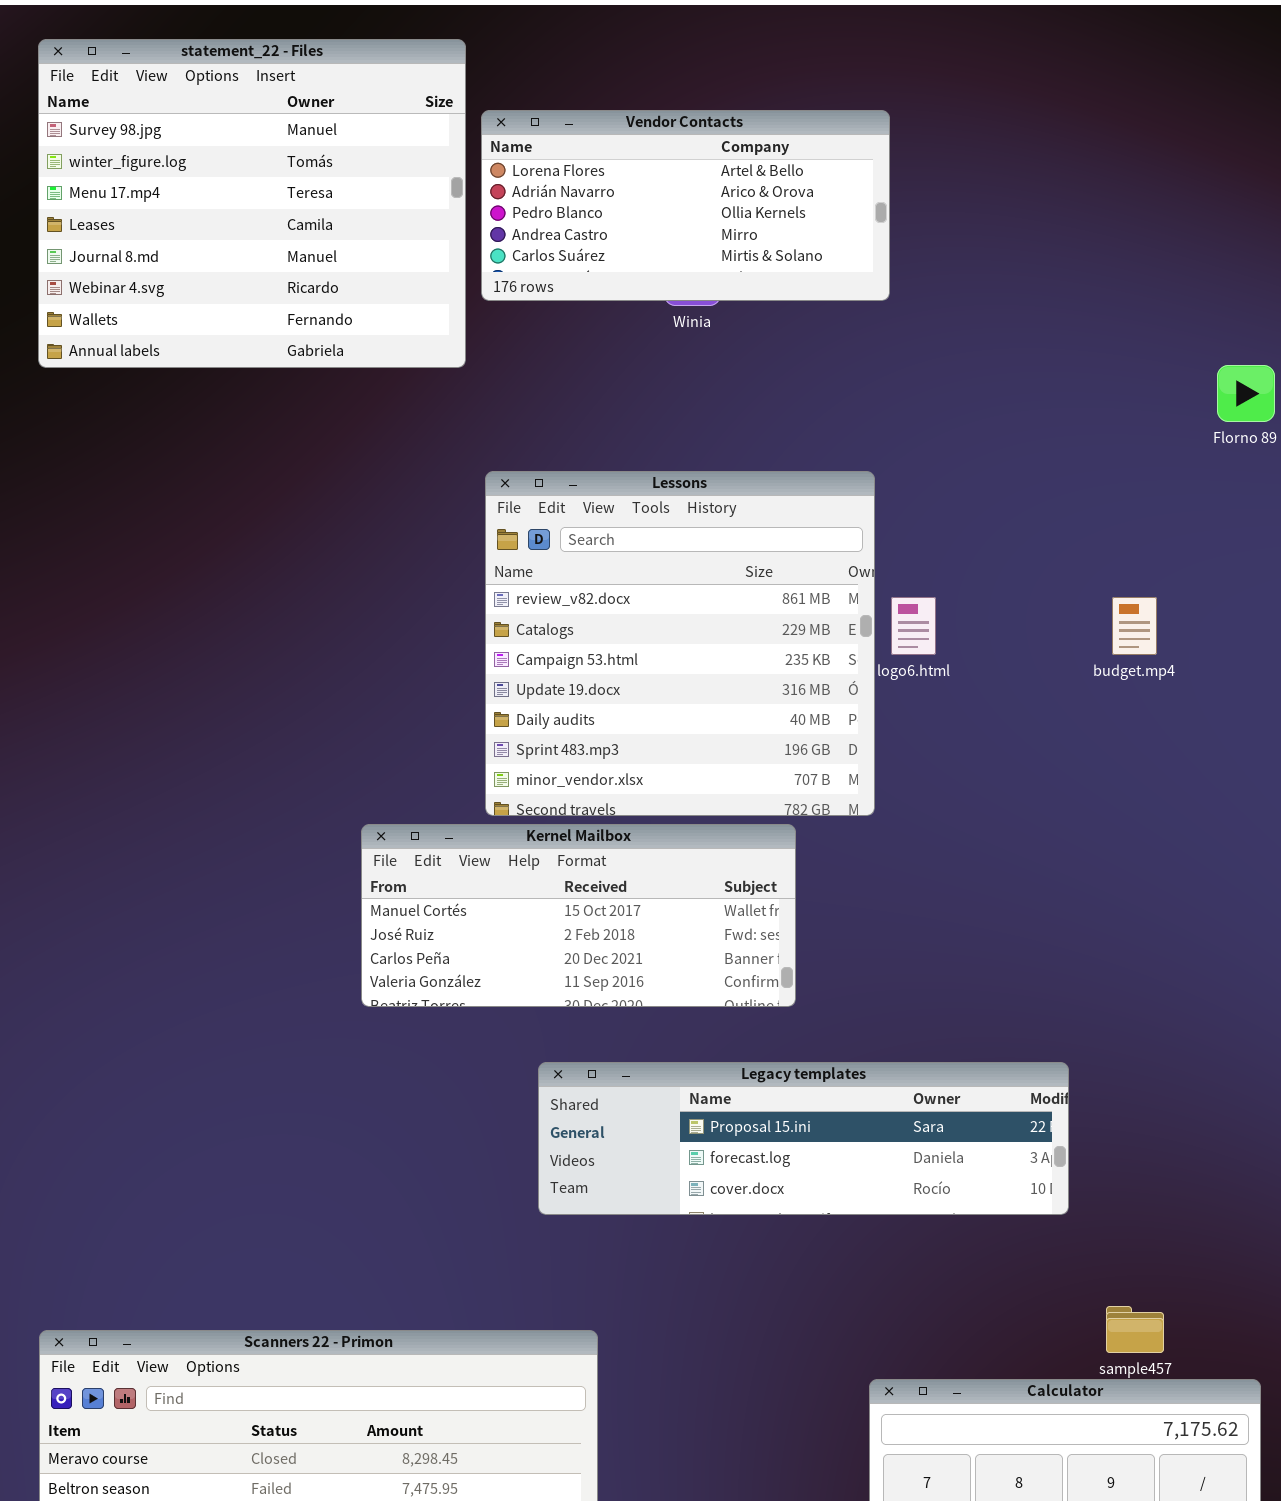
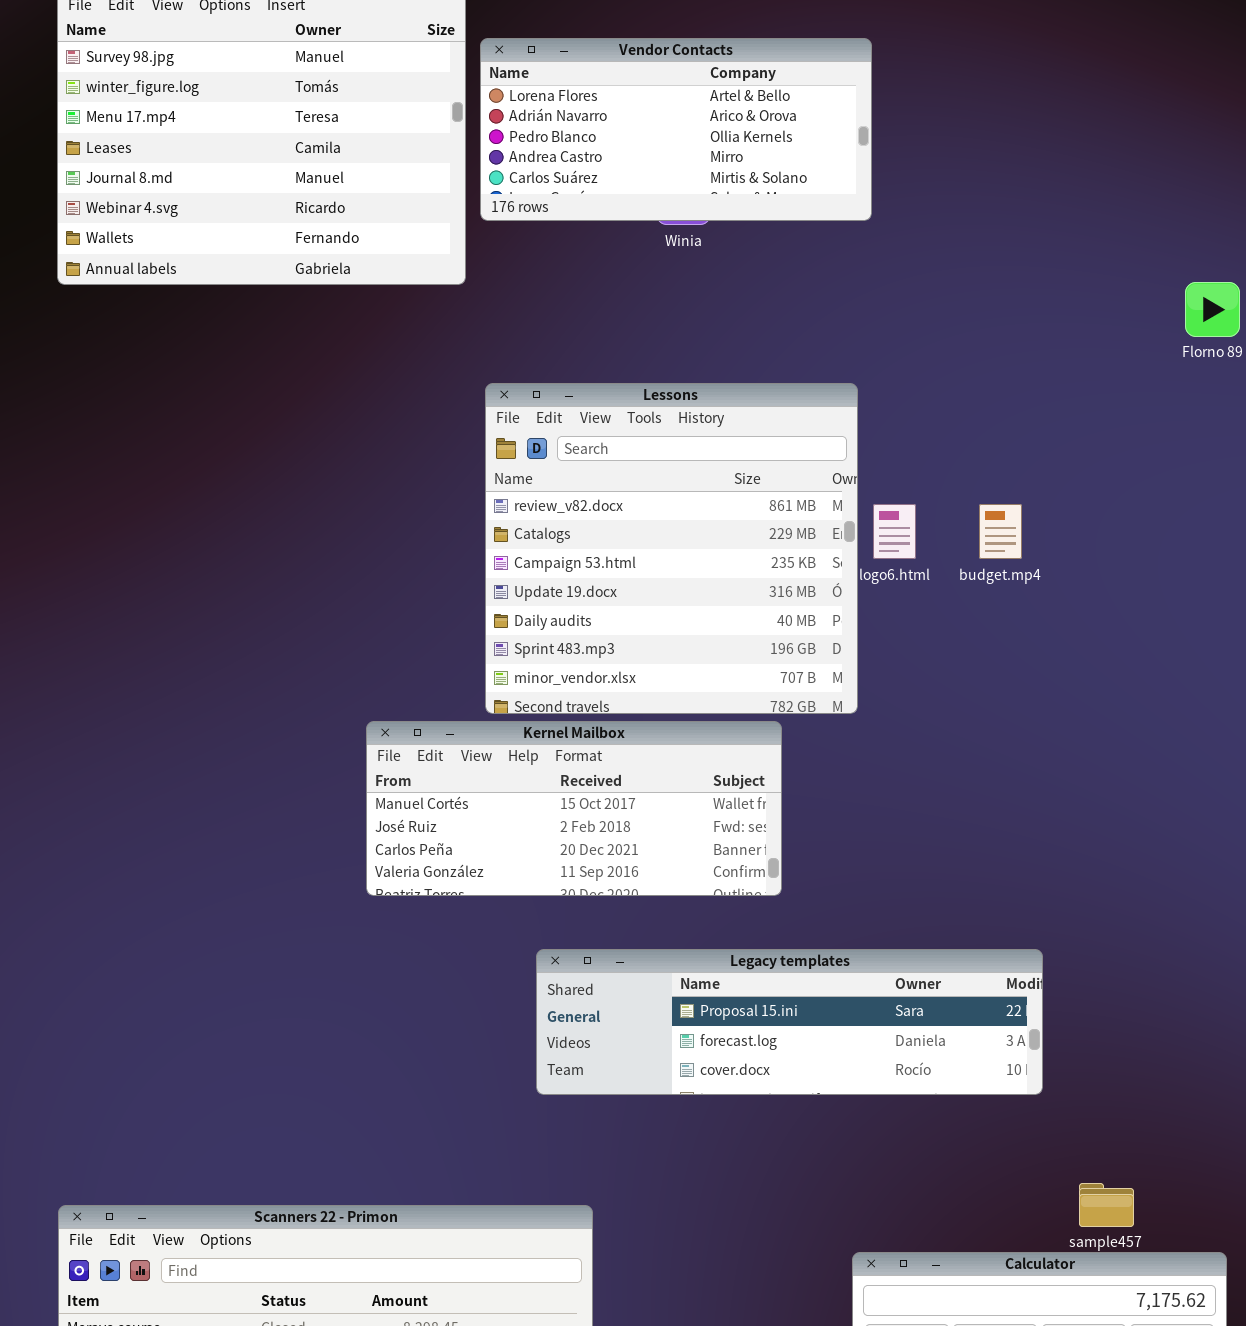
budget.mp4: [1112,597,1157,655] -> [979,504,1022,559], moved

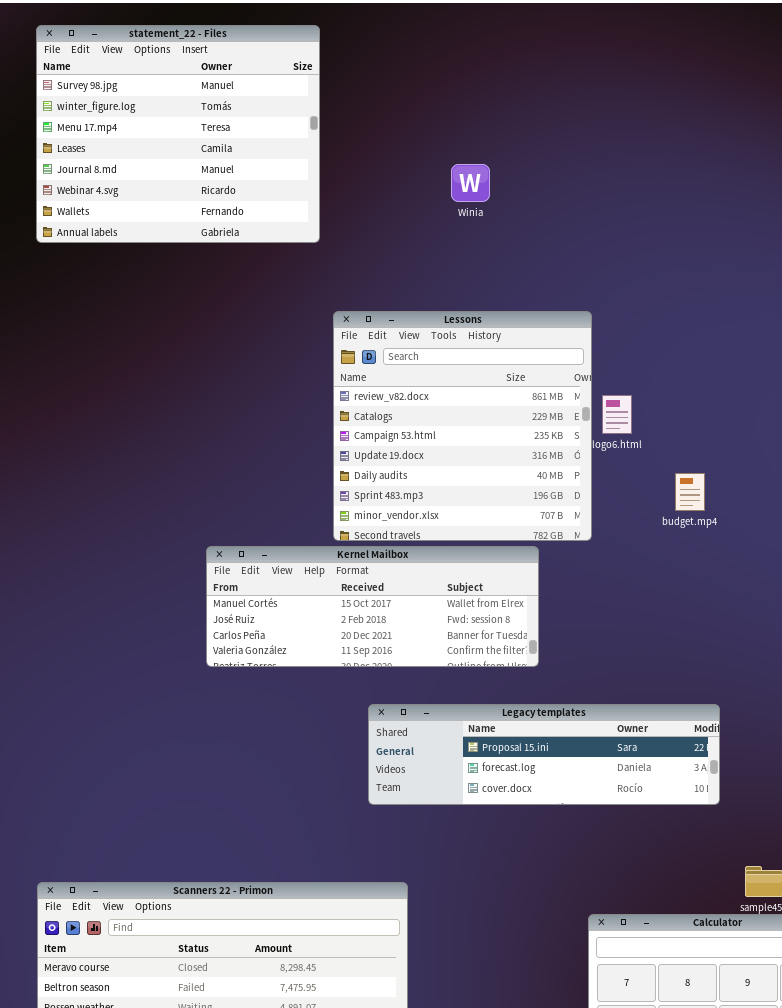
Vendor Contacts: [480,38,872,221] -> none, closed
budget.mp4: [979,504,1022,559] -> [675,473,705,511], moved
Kernel Mailbox: [366,721,782,896] -> [206,546,539,667], resized

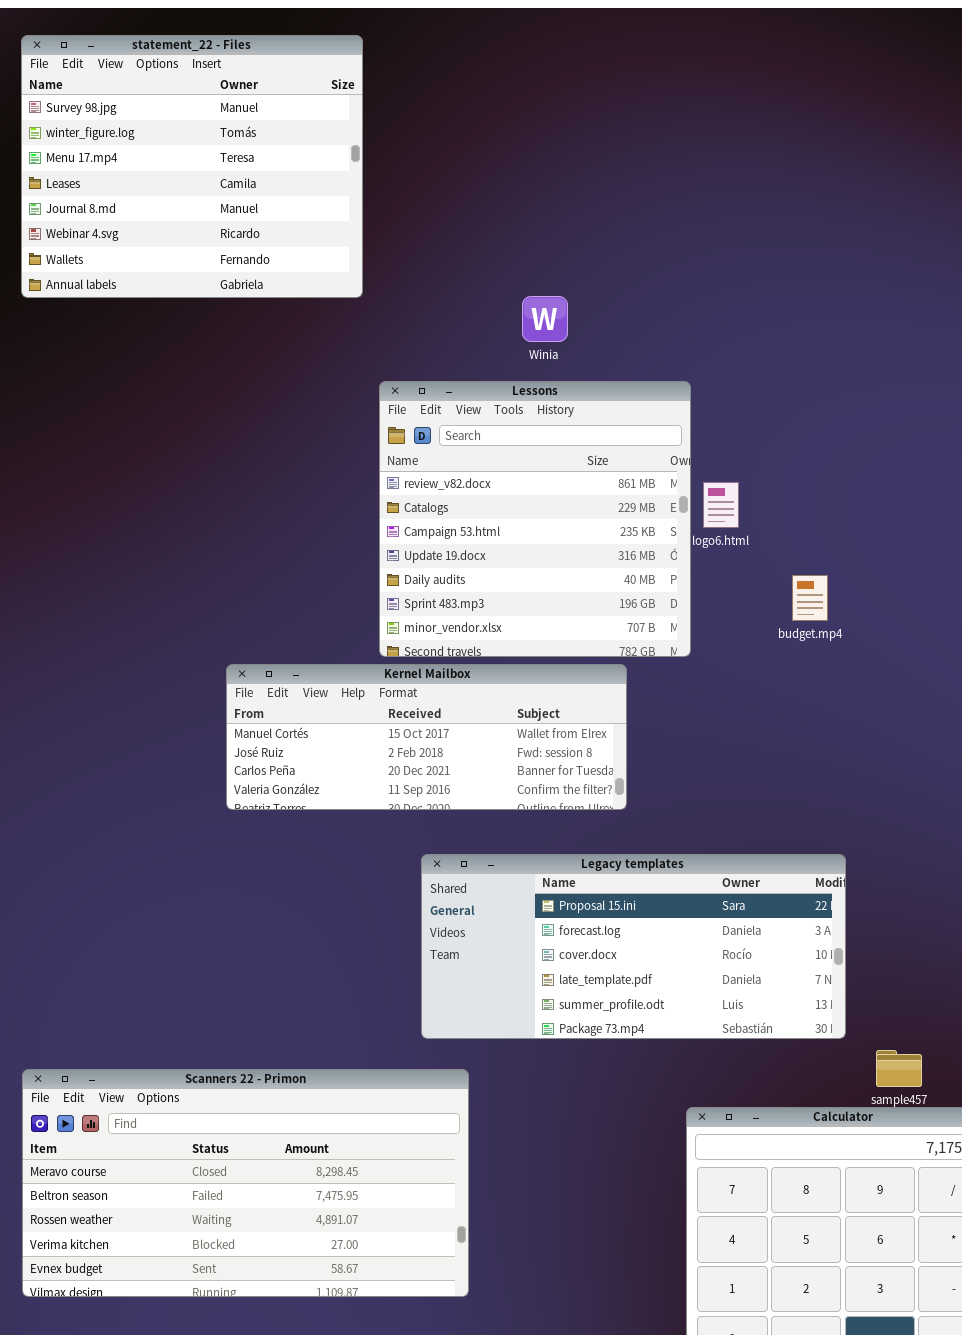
Winia: [451,164,490,202] -> [522,296,568,342], moved
Legacy templates: [368,704,720,805] -> [421,854,846,1039], resized

